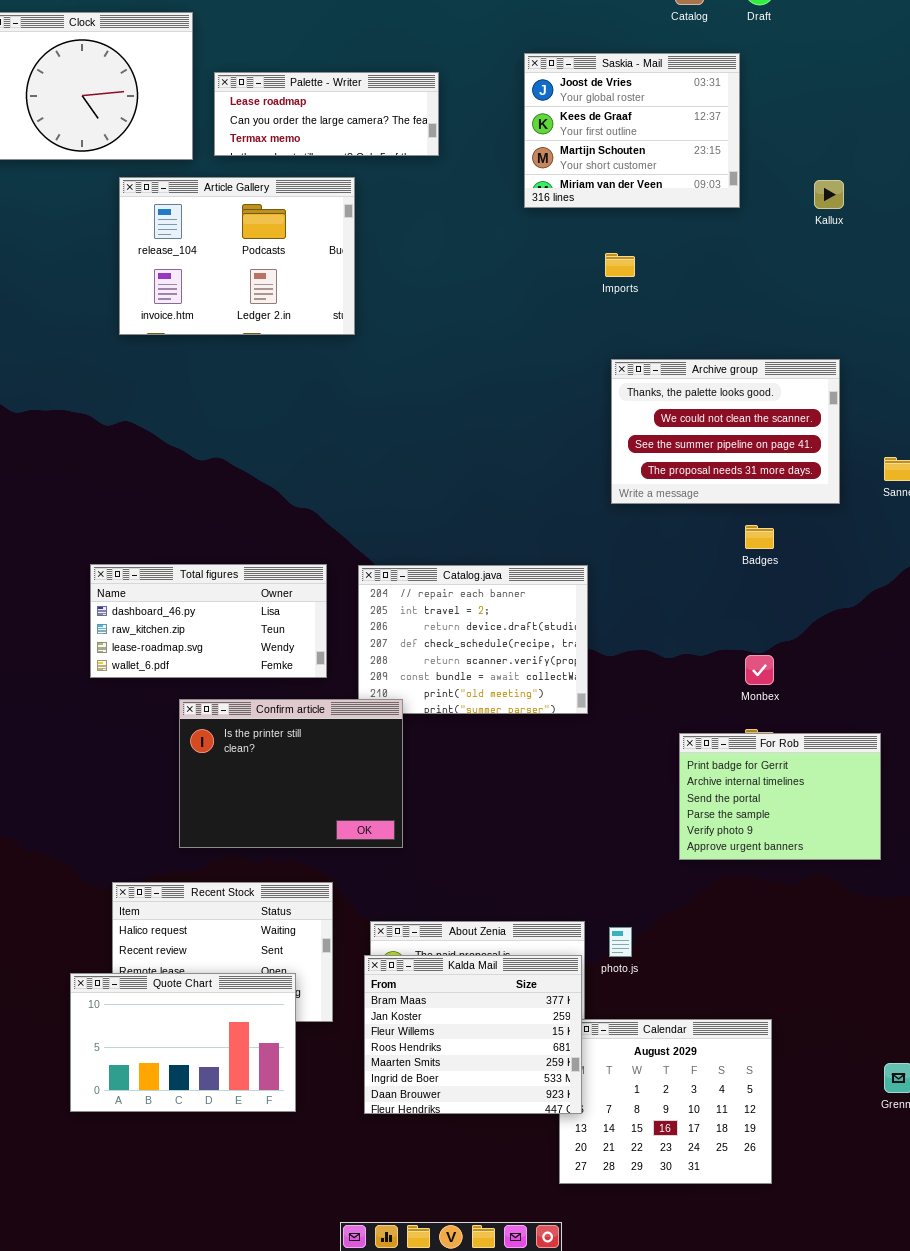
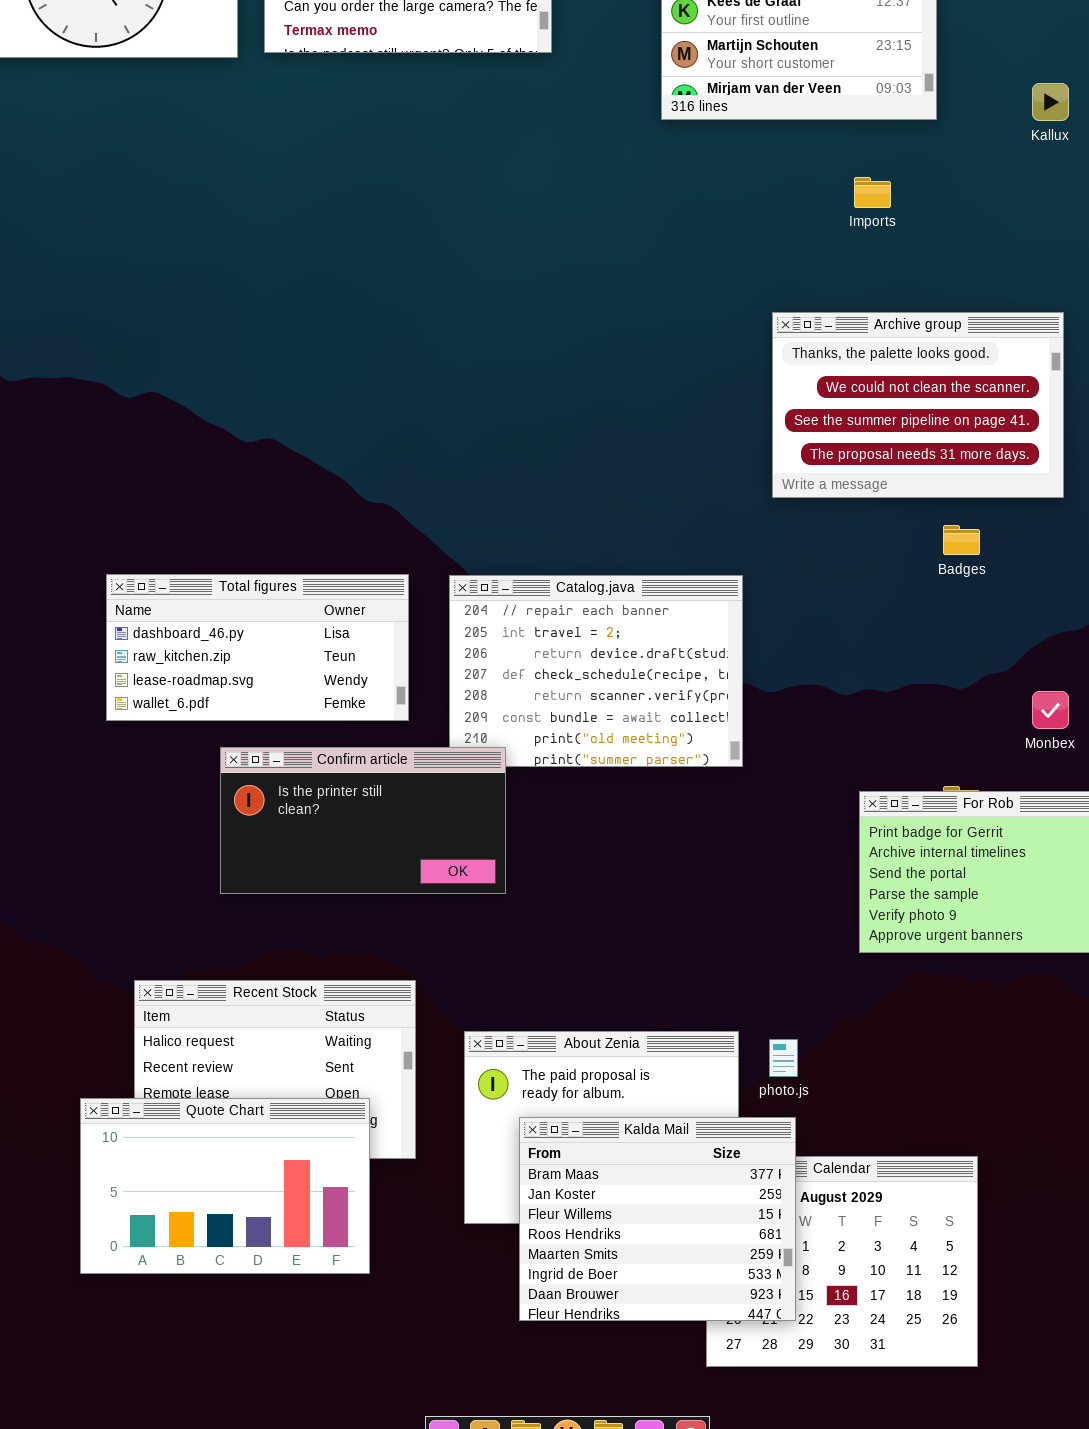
Article Gallery: [119,177,355,335] -> none, closed
Imports: [605,253,635,277] -> [854,177,891,208], moved
Monbex: [745,655,774,685] -> [1032,691,1069,729], moved
Confirm article: [179,699,403,848] -> [220,747,506,894], resized
Kalda Mail: [364,955,582,1114] -> [519,1117,796,1321], moved

